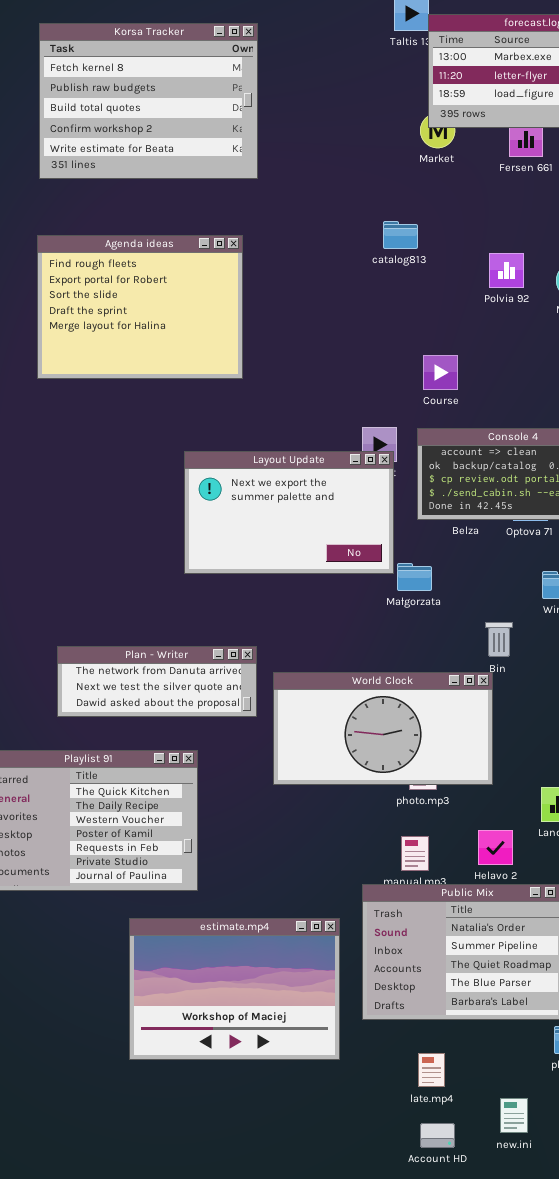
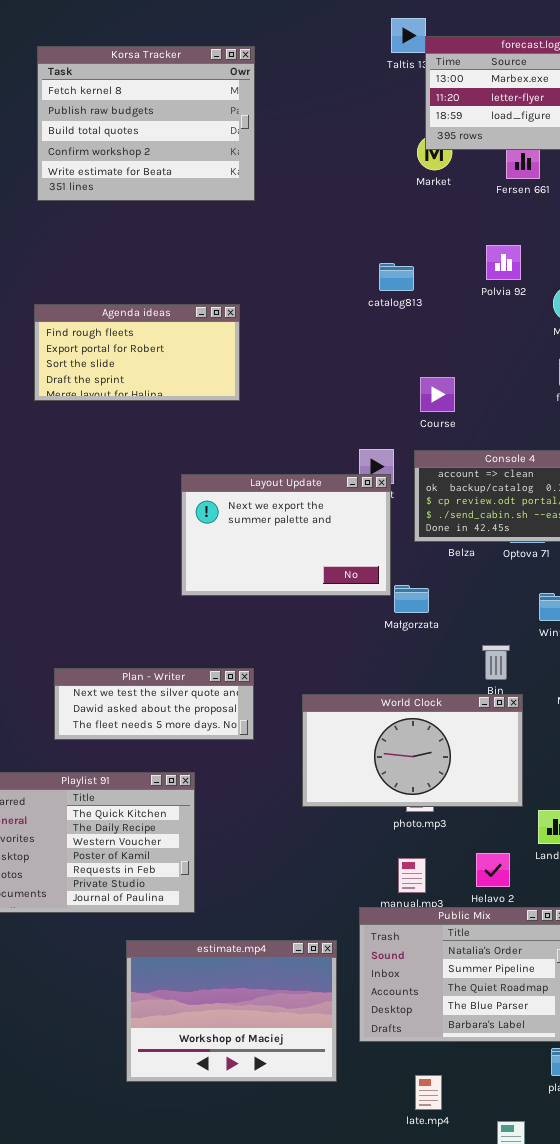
catalog813: [383,221,418,249] -> [379,263,414,291], moved
Agenda ideas: [37,235,243,379] -> [34,304,240,401], resized
Polvia 92: [489,253,524,288] -> [486,245,521,280], moved
Plan - Writer: [57,646,257,717] -> [54,668,254,740], scrolled down 1 row
World Clock: [273,672,493,785] -> [302,694,523,807], moved

